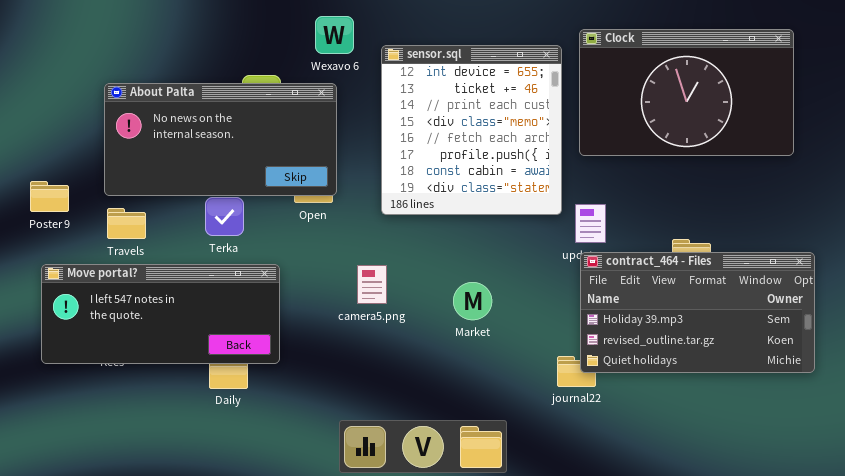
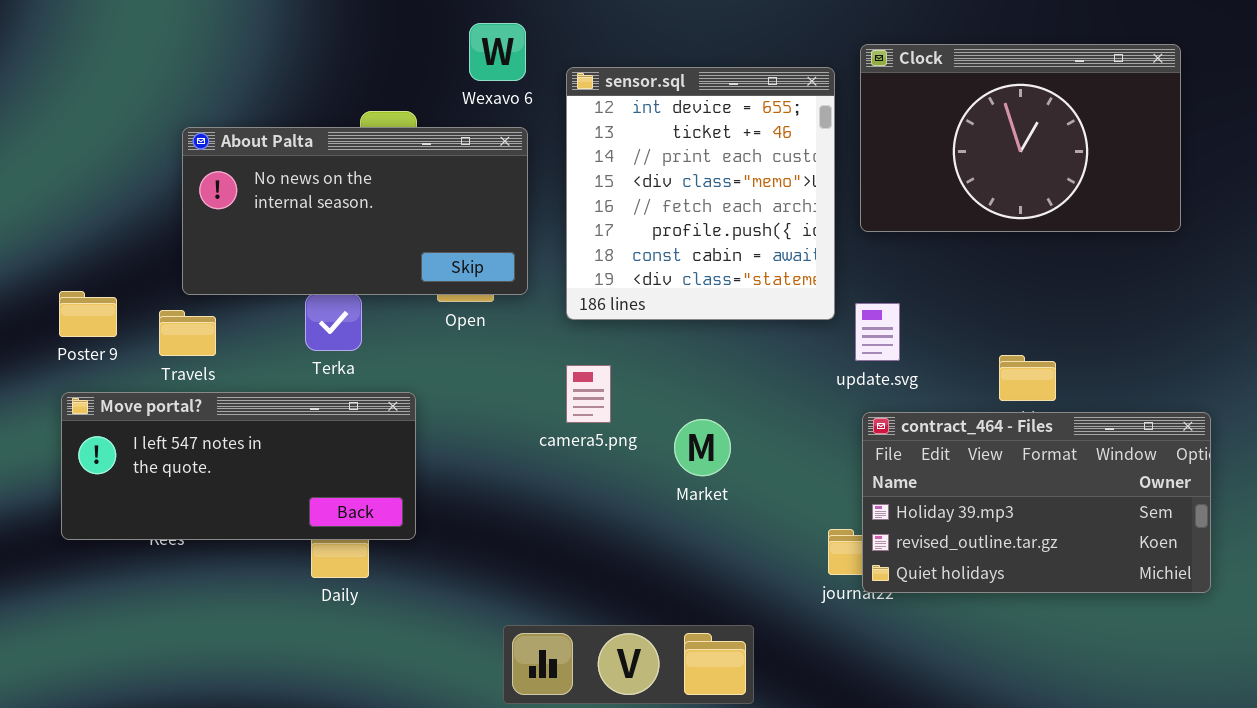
About Palta: [104,83,337,196] -> [182,127,528,295], moved
Poster 9: [30,181,69,212] -> [59,291,117,337], moved
contract_464 - Files: [580,252,815,373] -> [862,412,1211,593], moved
camera5.png: [357,265,387,304] -> [566,365,611,423], moved

